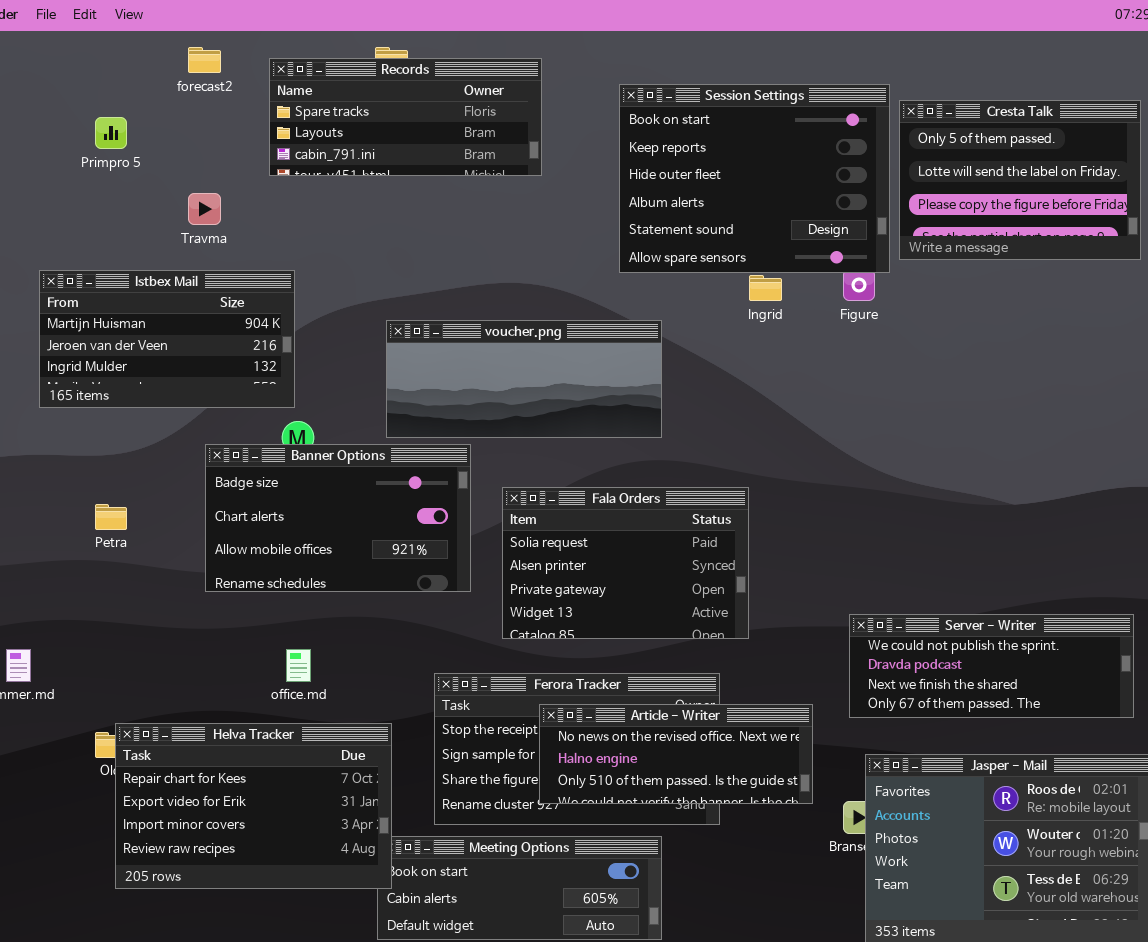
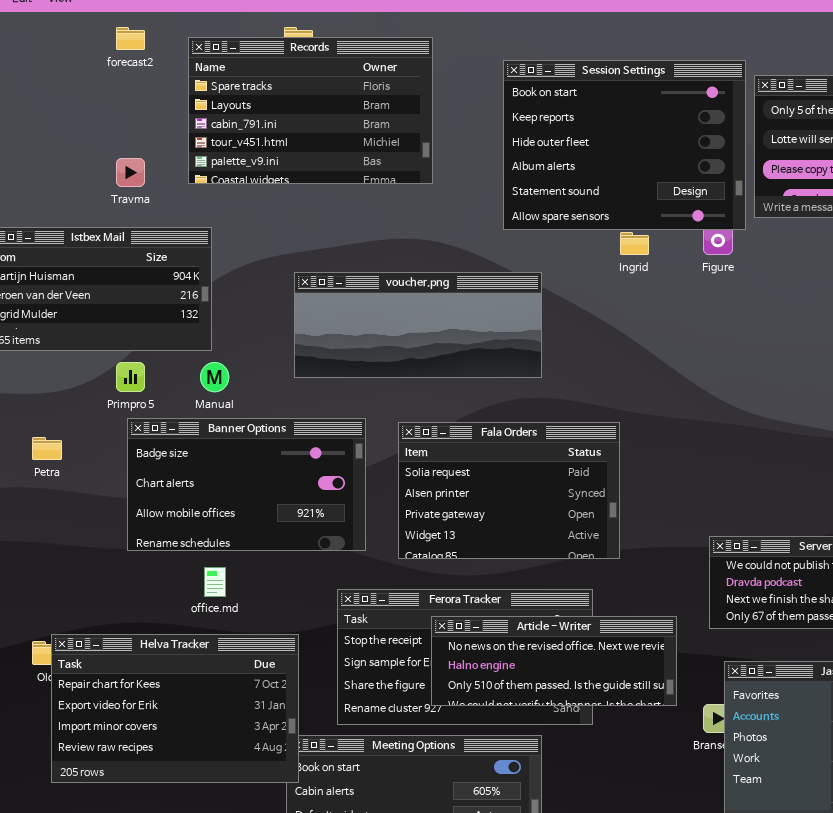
Records: [269,58,542,176] -> [188,37,433,184], resized
Primpro 5: [95,117,127,149] -> [116,362,145,392], moved
Banner Options: [205,444,471,592] -> [127,418,366,551], moved

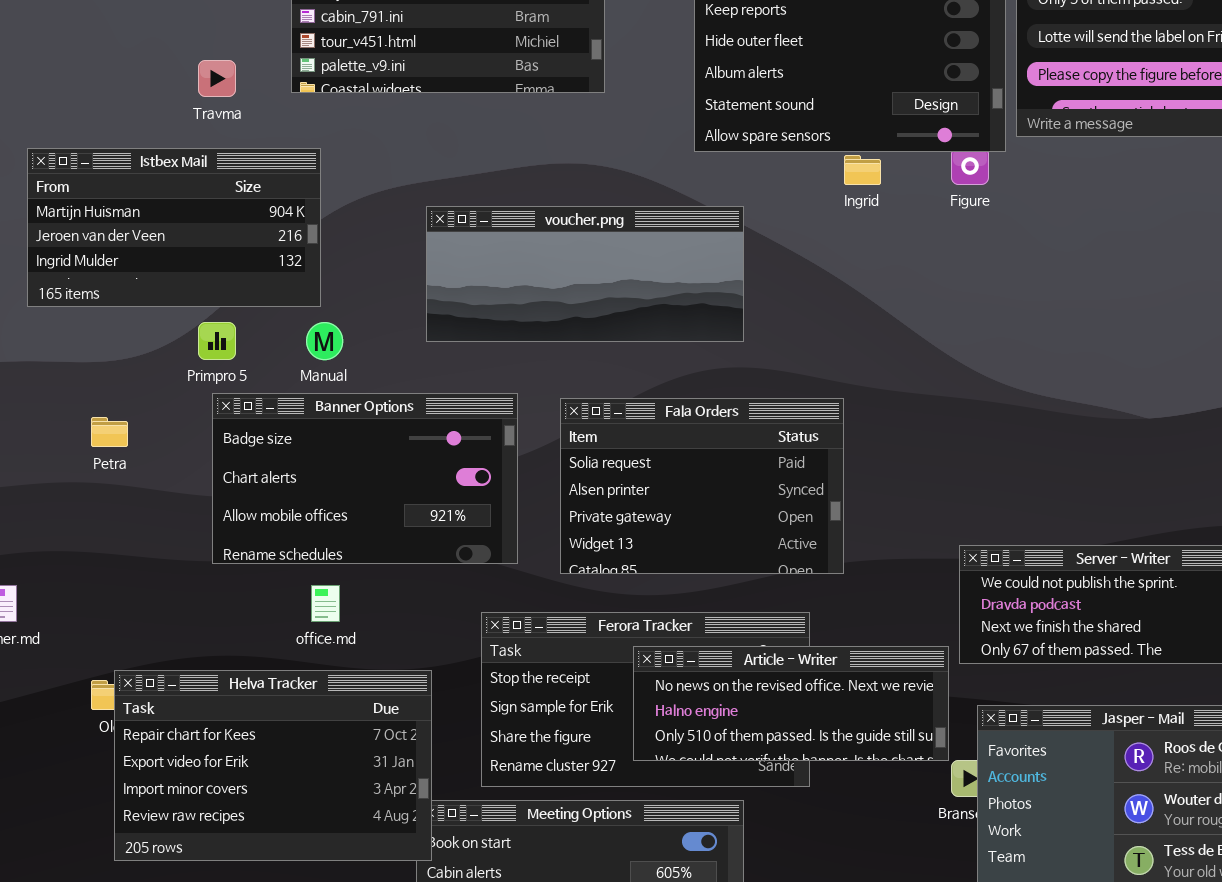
Article - Writer: [431,616,677,706] -> [633,646,949,761], moved

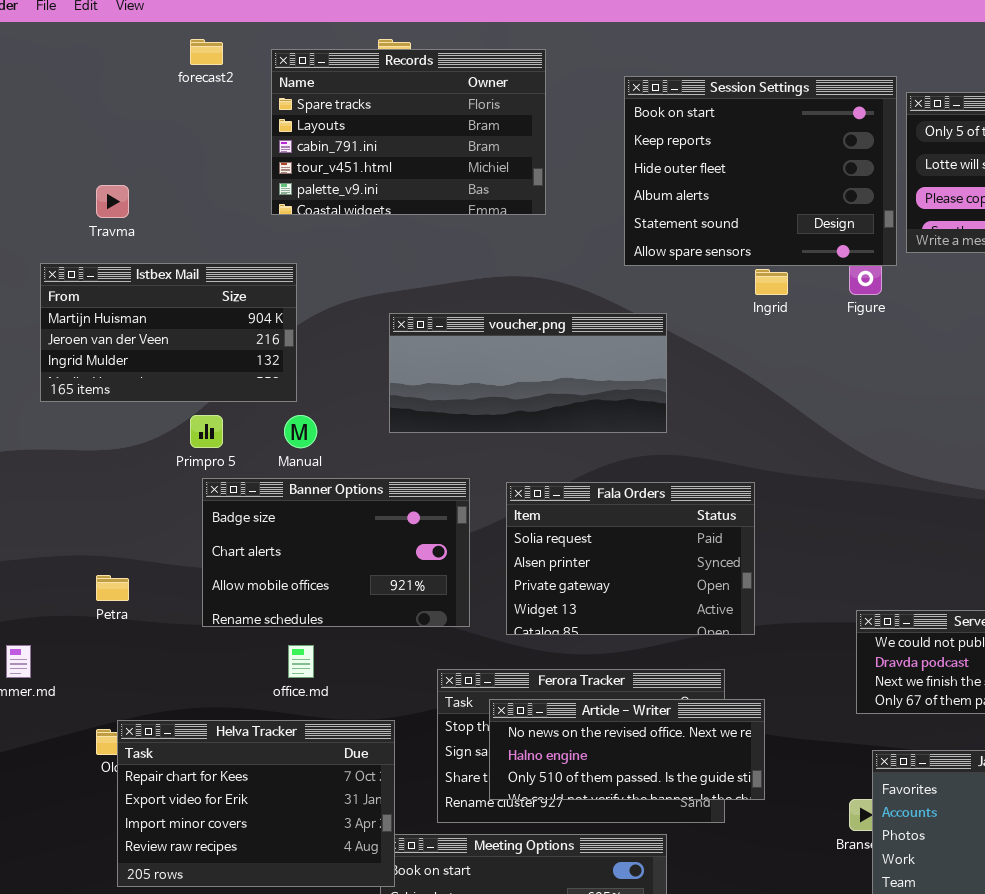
Travma: [198,60,236,97] -> [96,185,129,218], moved
Petra: [91,417,128,447] -> [96,575,129,601], moved
Article - Writer: [633,646,949,761] -> [489,699,765,800], moved

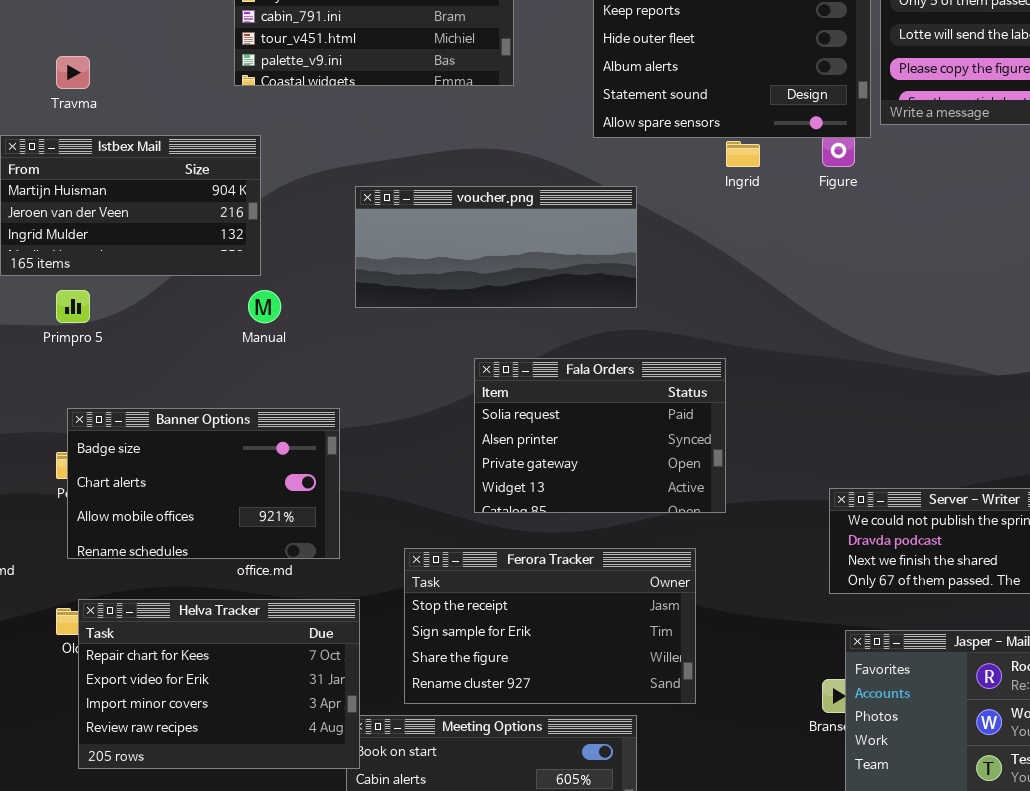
Primpro 5: [190,415,223,448] -> [56,290,90,323], moved
Banner Options: [202,478,470,627] -> [67,408,340,559], moved
Article - Writer: [489,699,765,800] -> none, closed

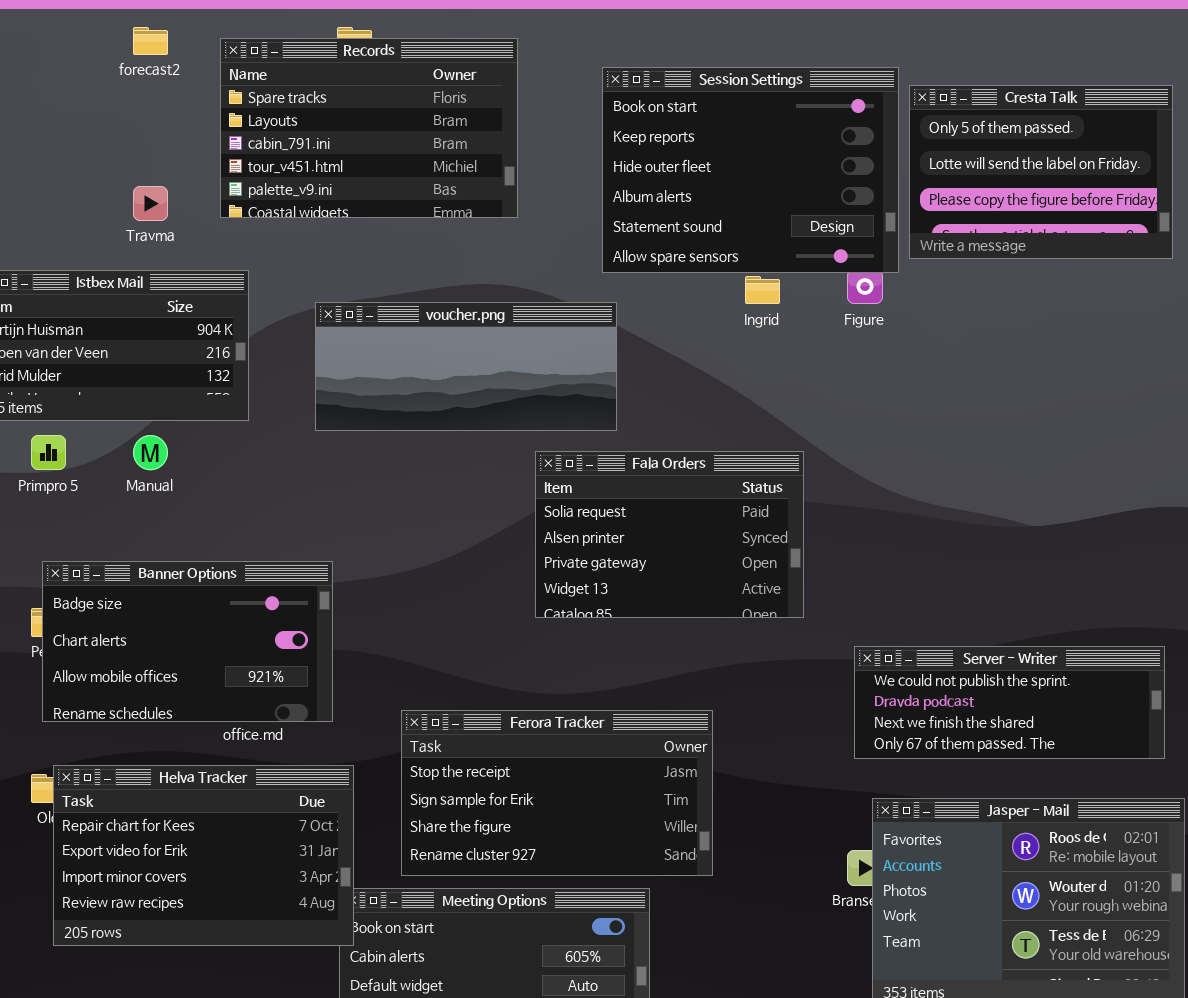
Travma: [56,56,90,89] -> [133,186,168,221], moved
voucher.png: [355,186,637,308] -> [315,302,617,431], moved
Manual: [248,290,281,323] -> [133,435,168,470], moved
Fala Orders: [474,358,726,513] -> [535,451,804,618], moved

